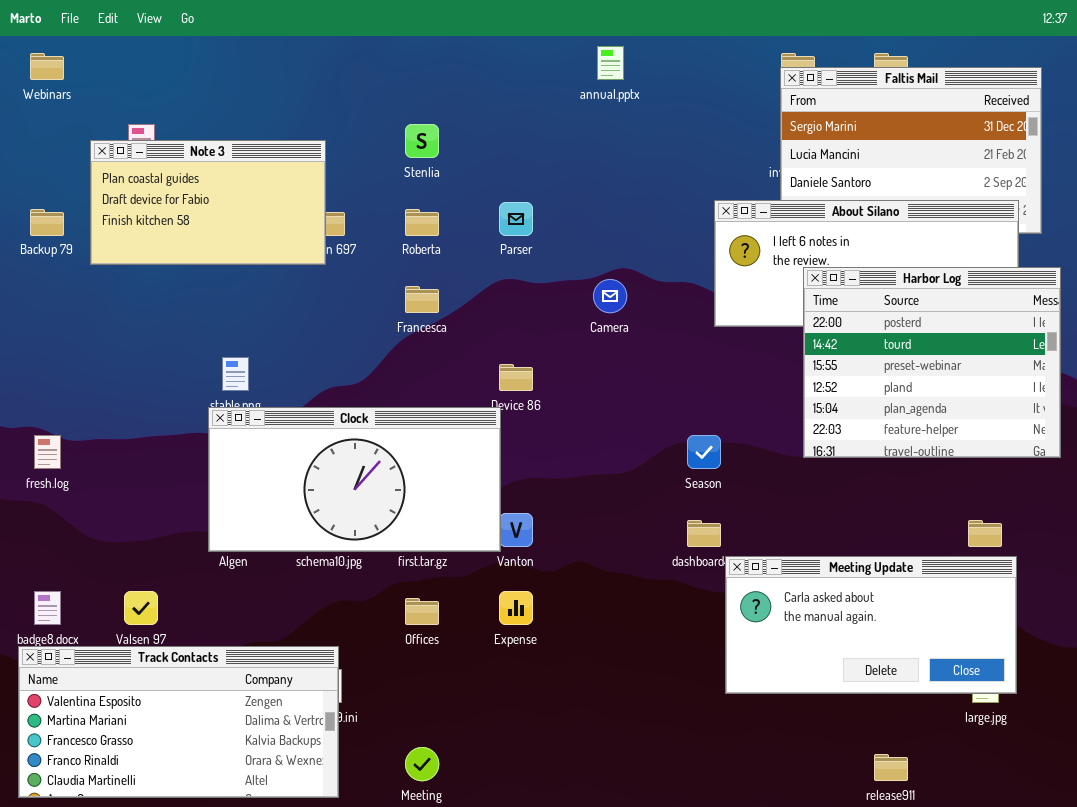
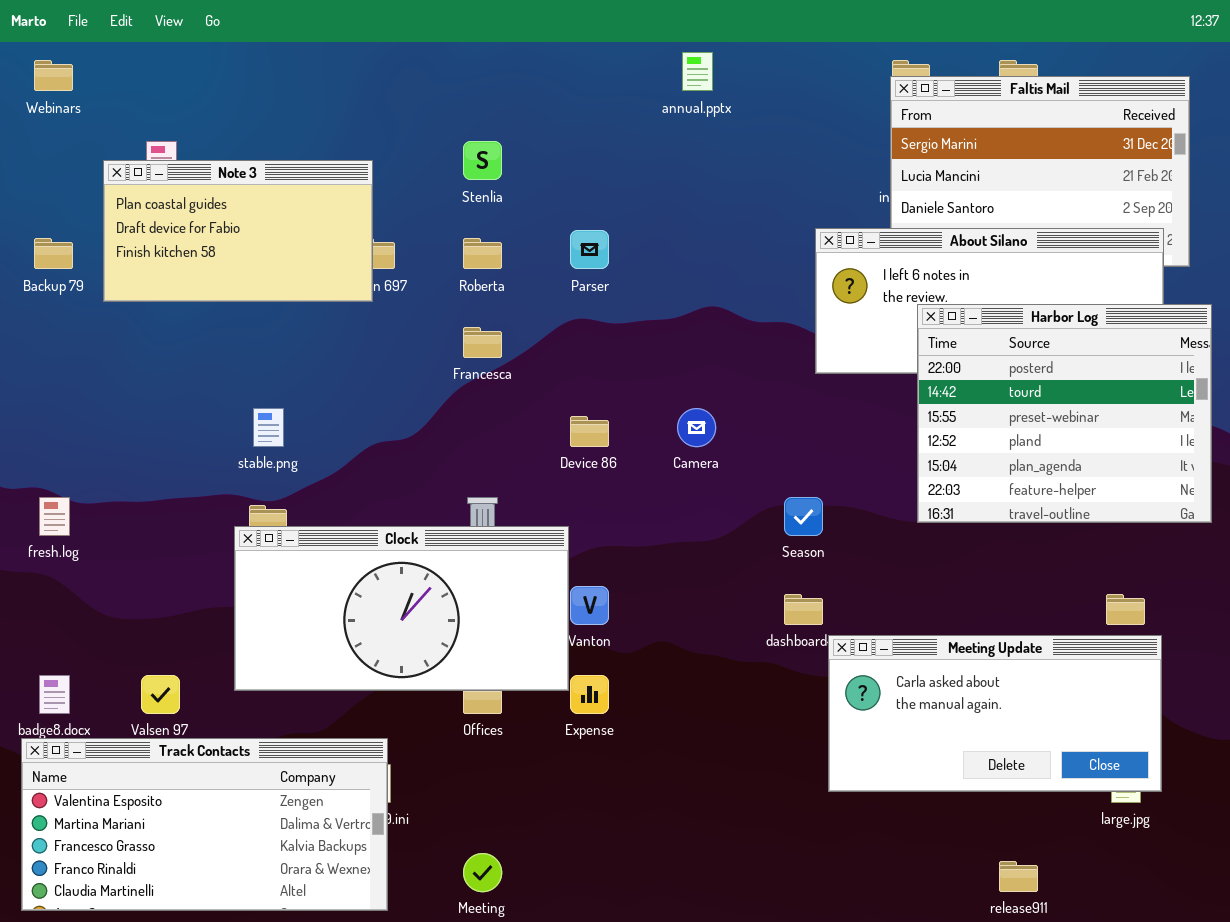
Camera: [593,279,627,313] -> [677,408,716,447], moved
Clock: [208,407,501,552] -> [234,526,569,691], moved

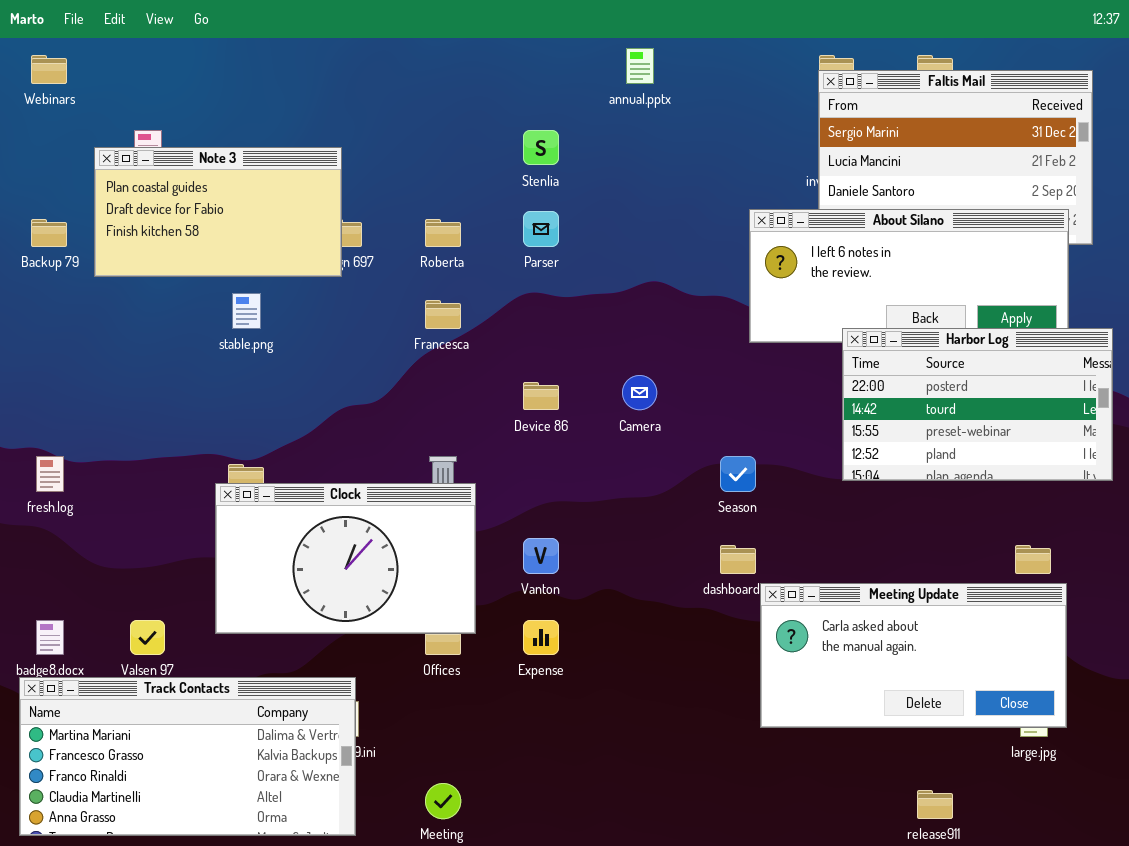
Stenlia: [463,141,502,180] -> [523,130,559,165], moved
Harbor Log: [917,304,1212,523] -> [842,328,1113,481], resized
stable.png: [253,408,284,447] -> [232,293,261,329], moved
Clock: [234,526,569,691] -> [215,483,476,634], resized
Track Contacts: [21,738,388,911] -> [19,677,356,836], scrolled down 1 row

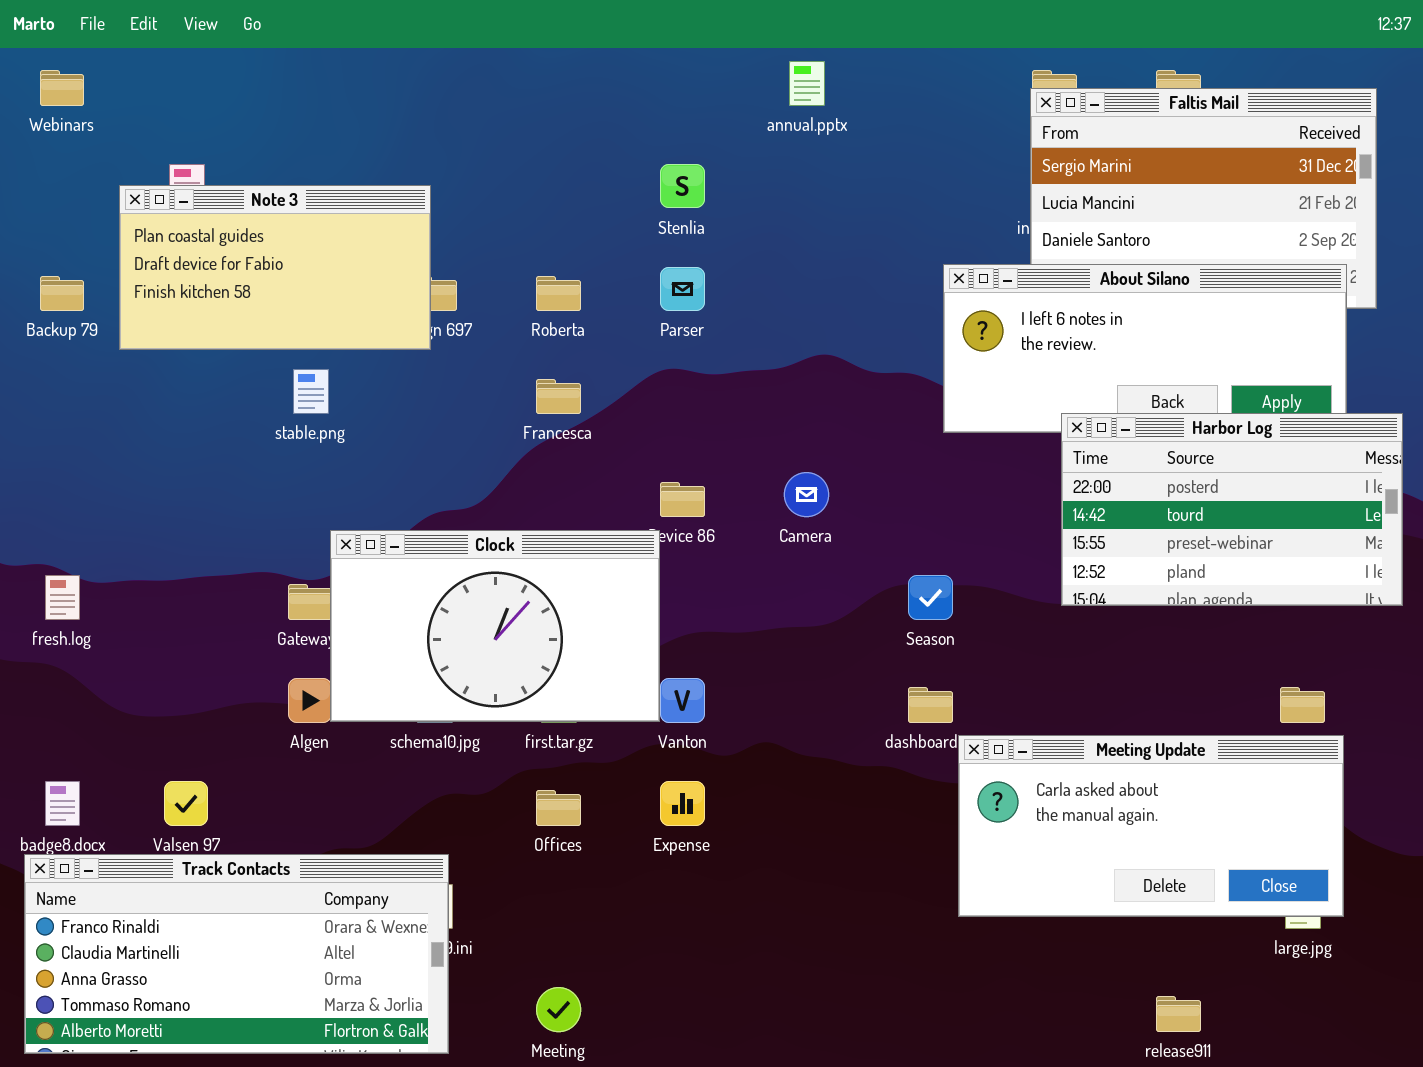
Clock: [215,483,476,634] -> [330,530,660,722], moved
Track Contacts: [19,677,356,836] -> [24,854,449,1054], scrolled down 2 rows

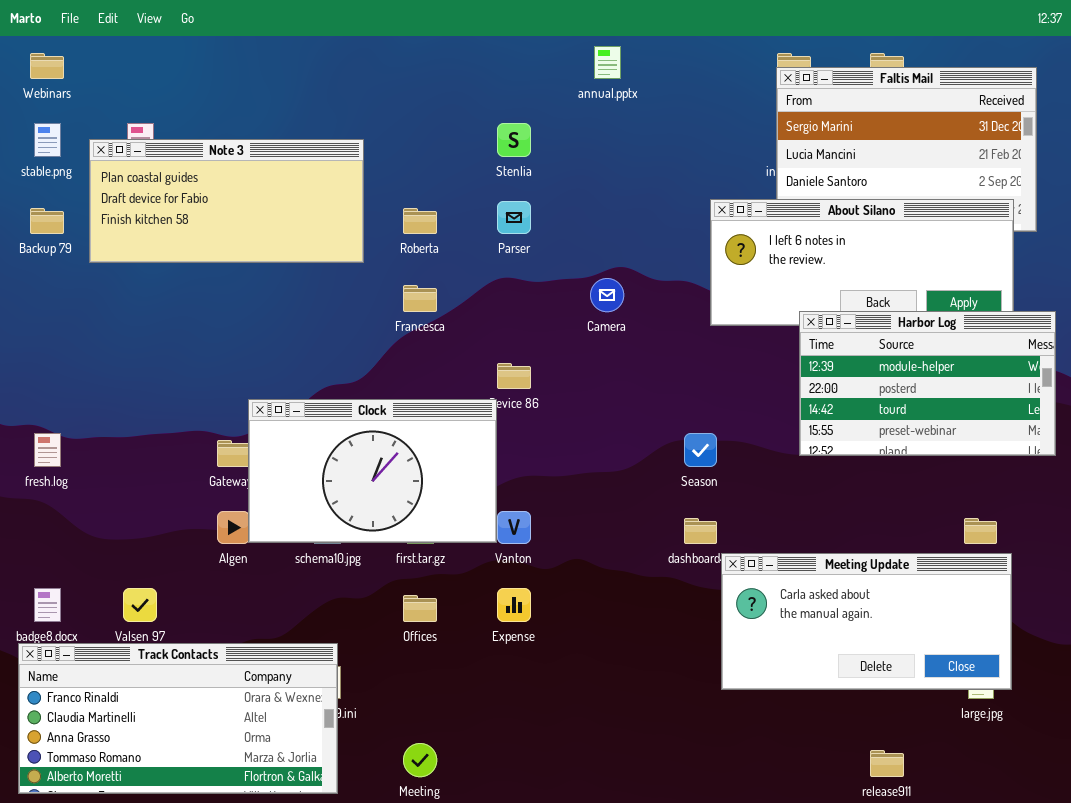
Note 3: [119,185,431,350] -> [89,139,364,263], resized
stable.png: [293,369,329,414] -> [34,123,61,157], moved
Harbor Log: [1061,413,1403,606] -> [799,311,1056,456], scrolled up 1 row
Camera: [784,472,829,517] -> [590,278,624,312], moved

